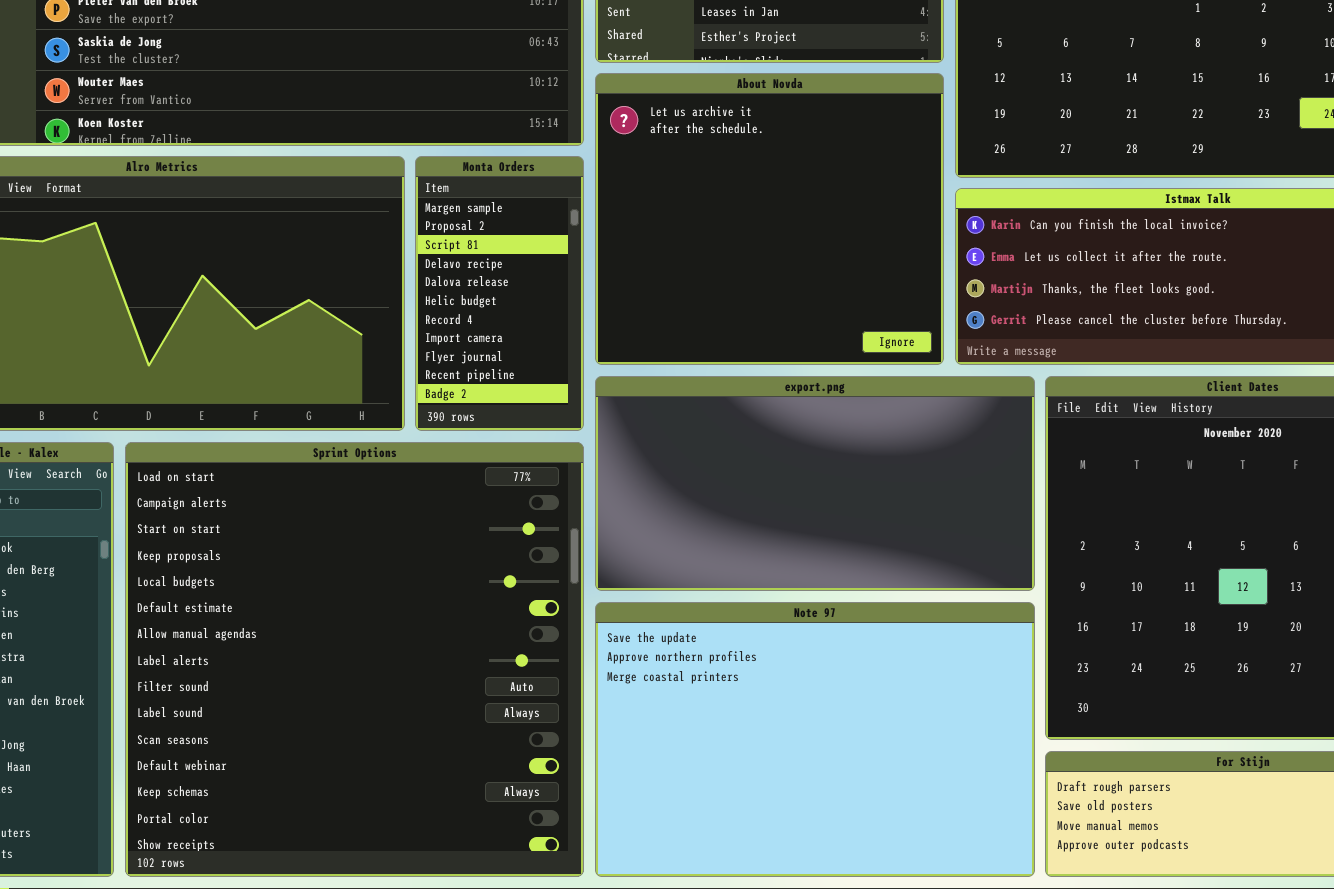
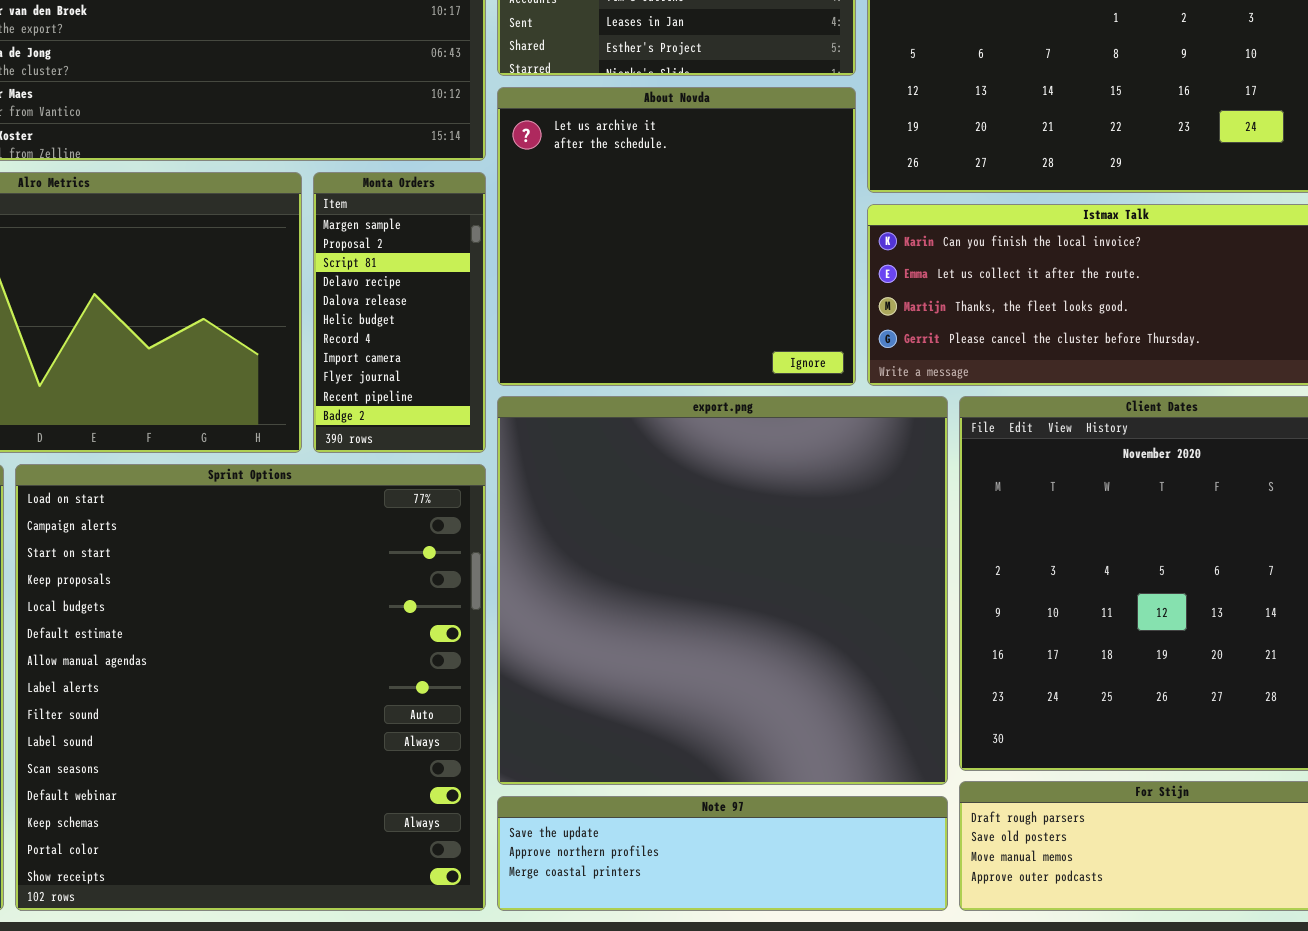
export.png: [595,376,1035,591] -> [497,396,948,785], resized
Note 97: [595,602,1035,877] -> [497,796,948,911], resized

